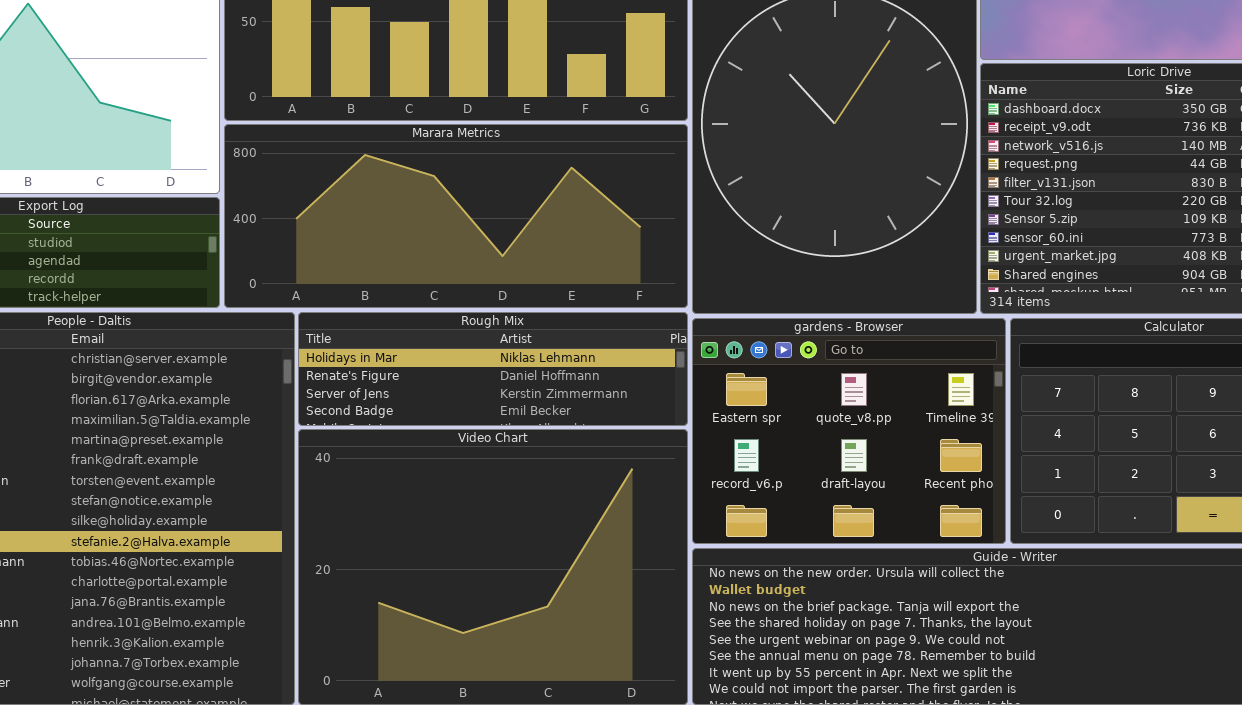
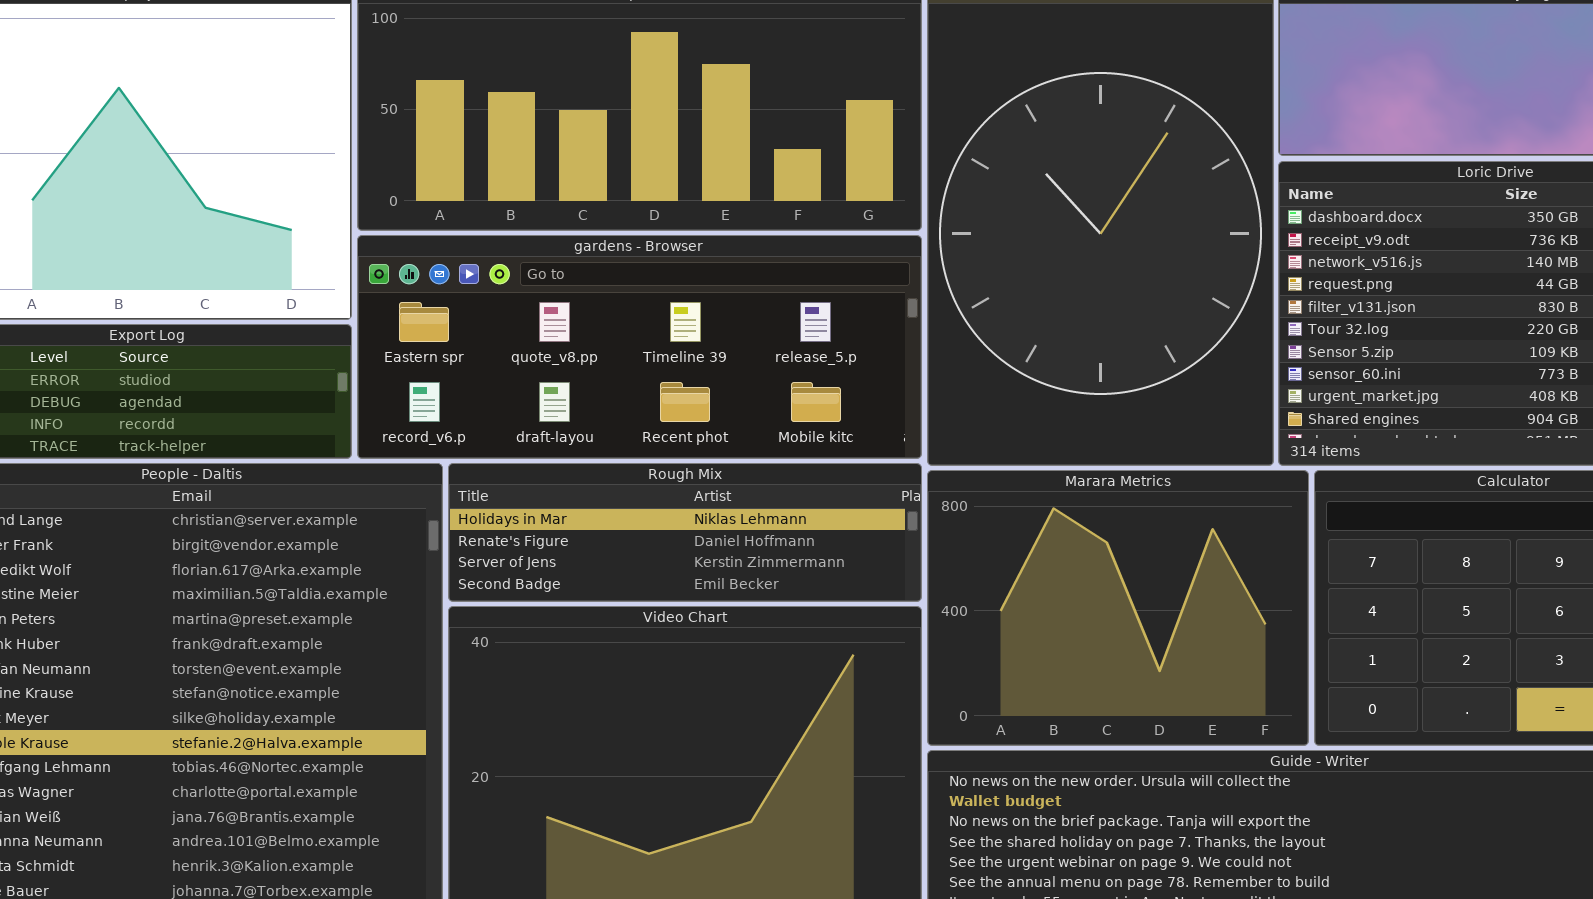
Marara Metrics: [224,124,688,308] -> [927,470,1309,746], moved, resized
gardens - Browser: [692,318,1006,544] -> [357,235,922,459], moved, resized

